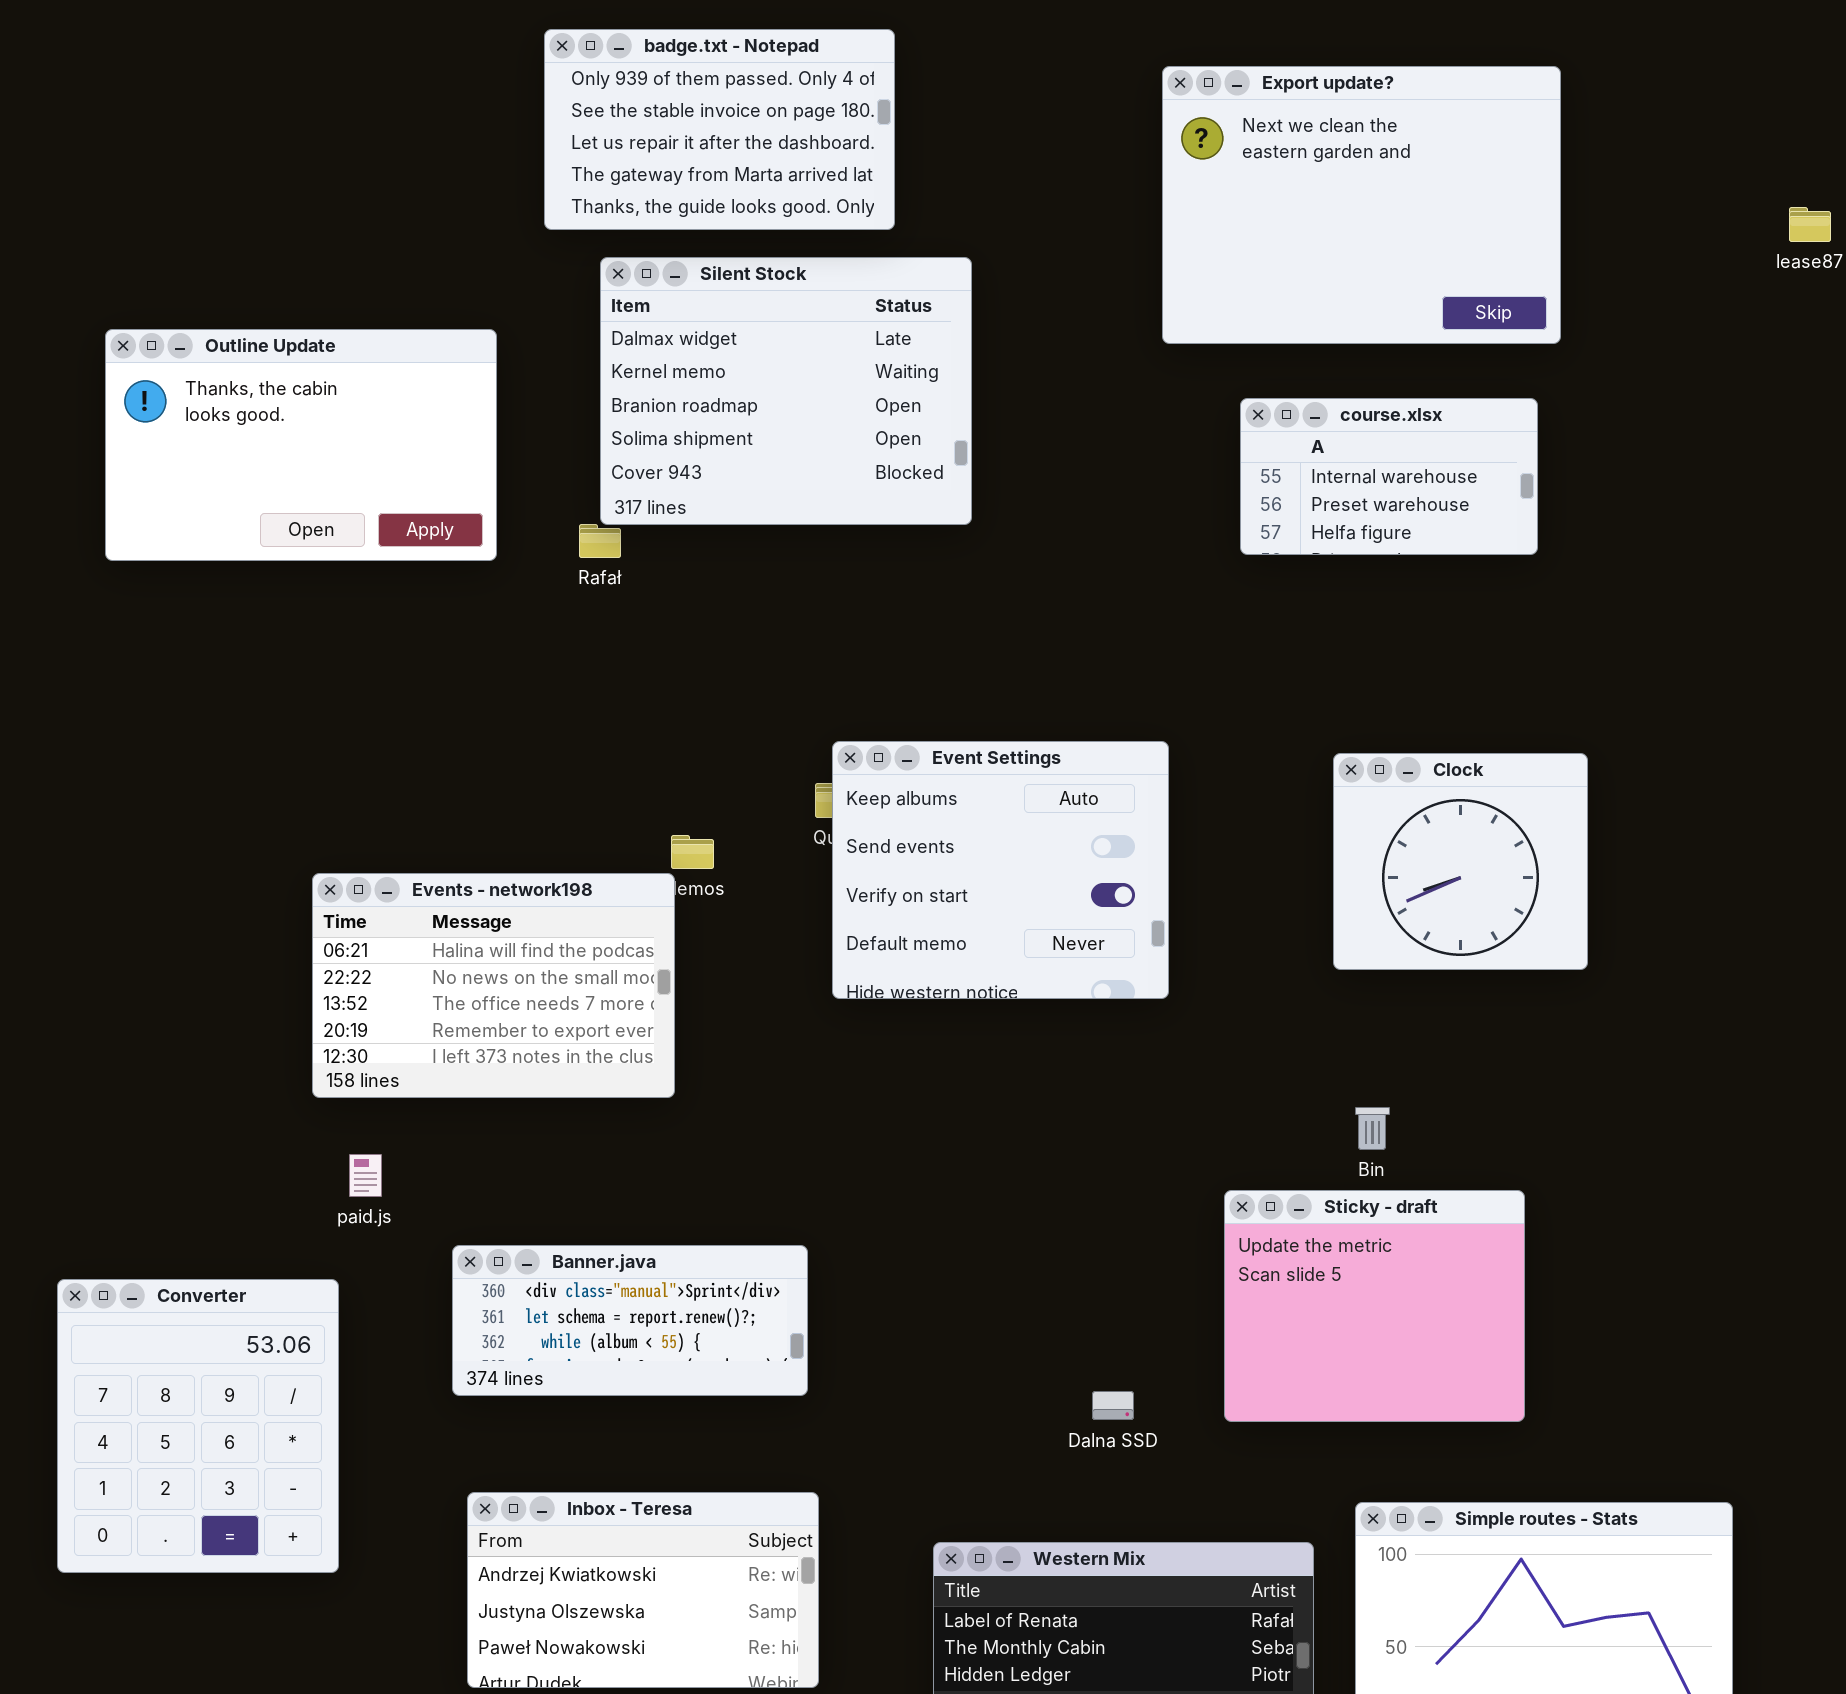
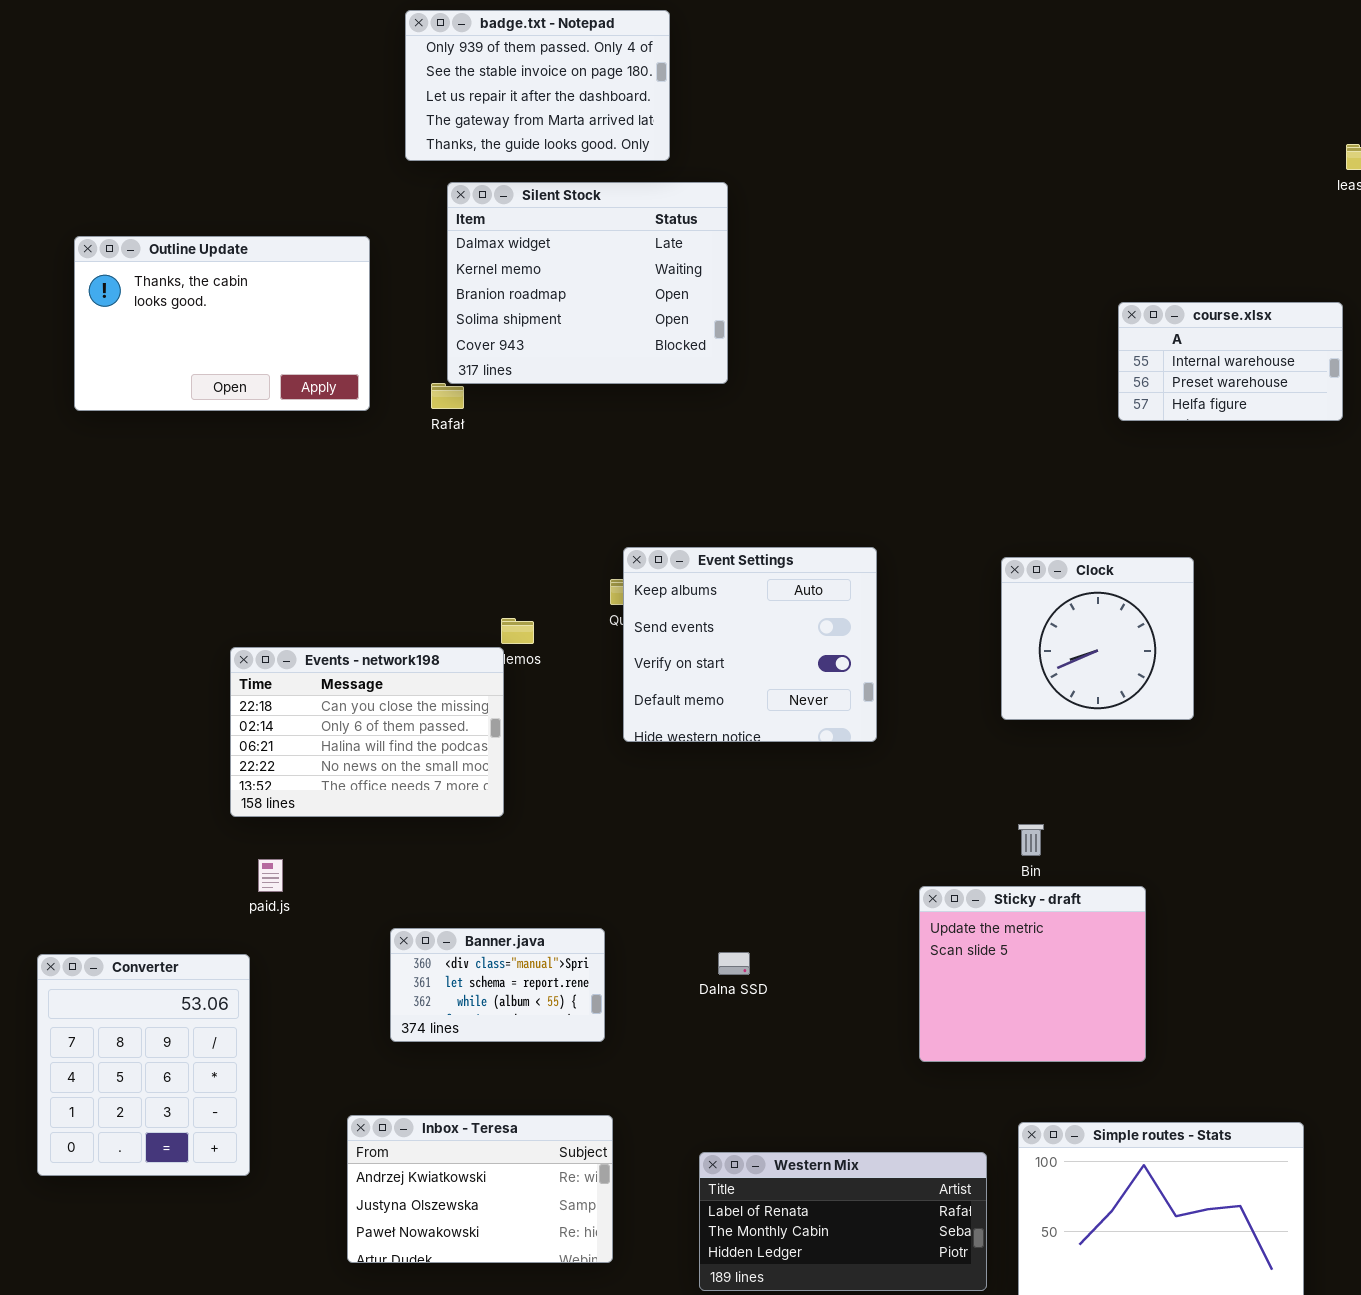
Export update?: [1162,66,1561,344] -> none, closed
course.xlsx: [1240,398,1538,555] -> [1118,302,1343,421], moved
Events - network198: [312,873,675,1098] -> [230,647,504,817], scrolled up 2 rows
Banner.java: [452,1245,808,1396] -> [390,928,605,1042], resized
Dalna SSD: [1092,1391,1134,1420] -> [718,952,750,975], moved

